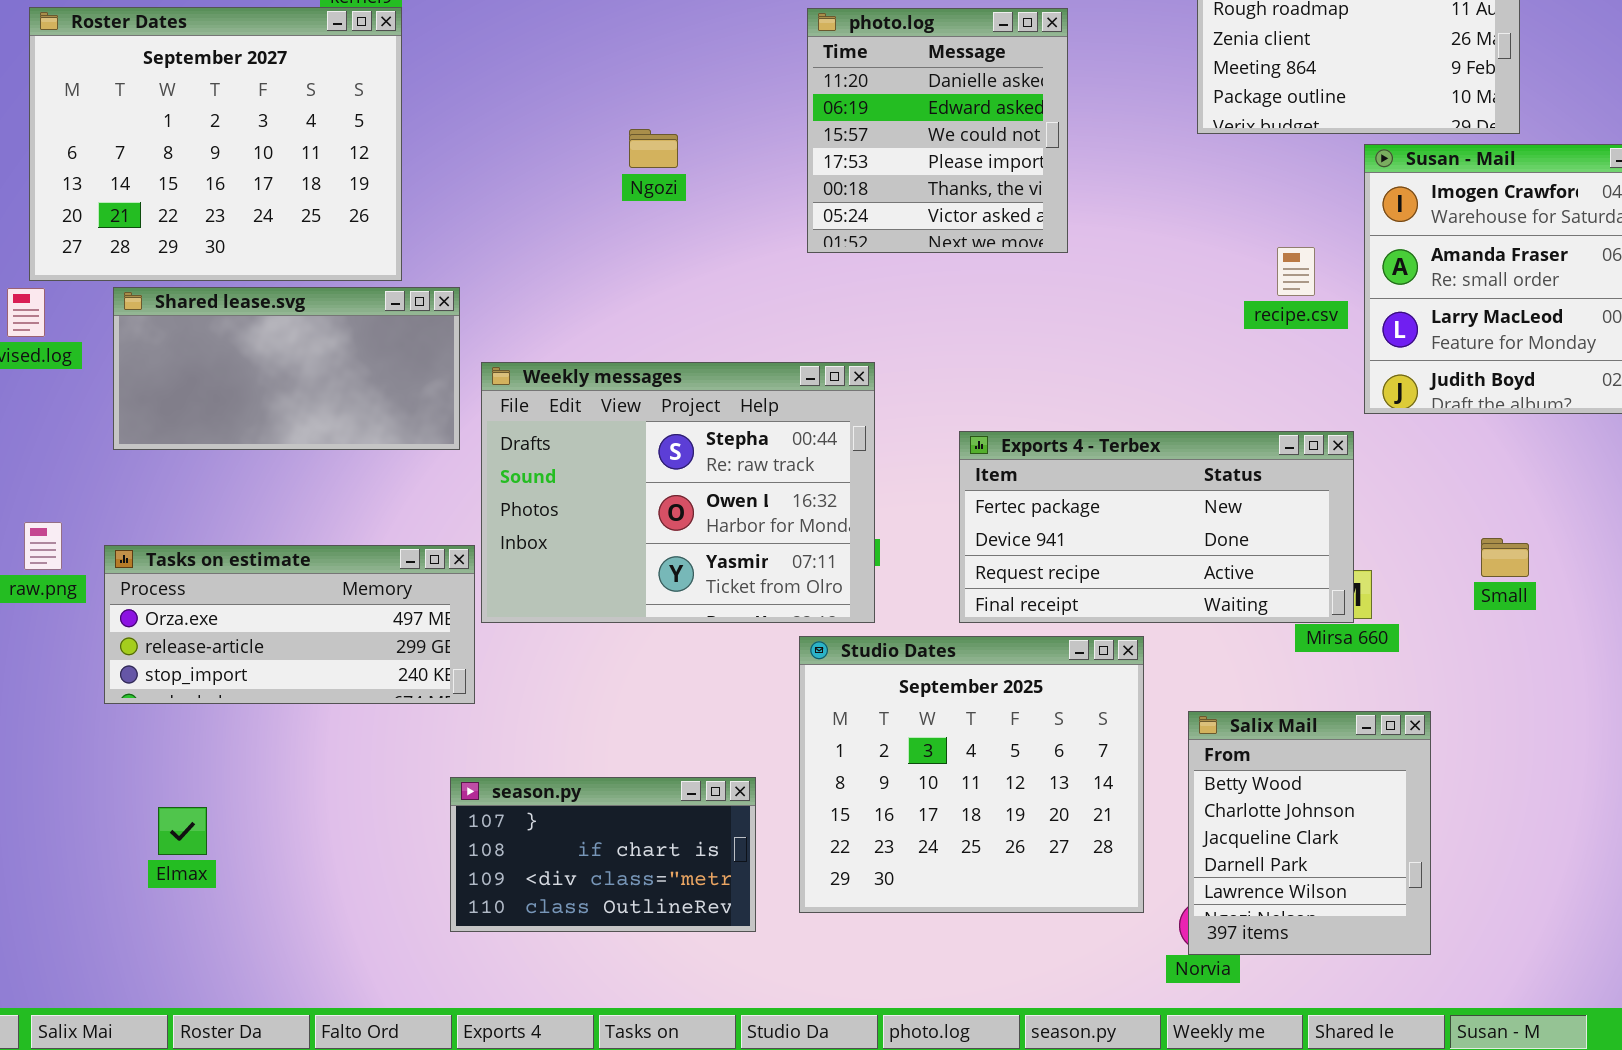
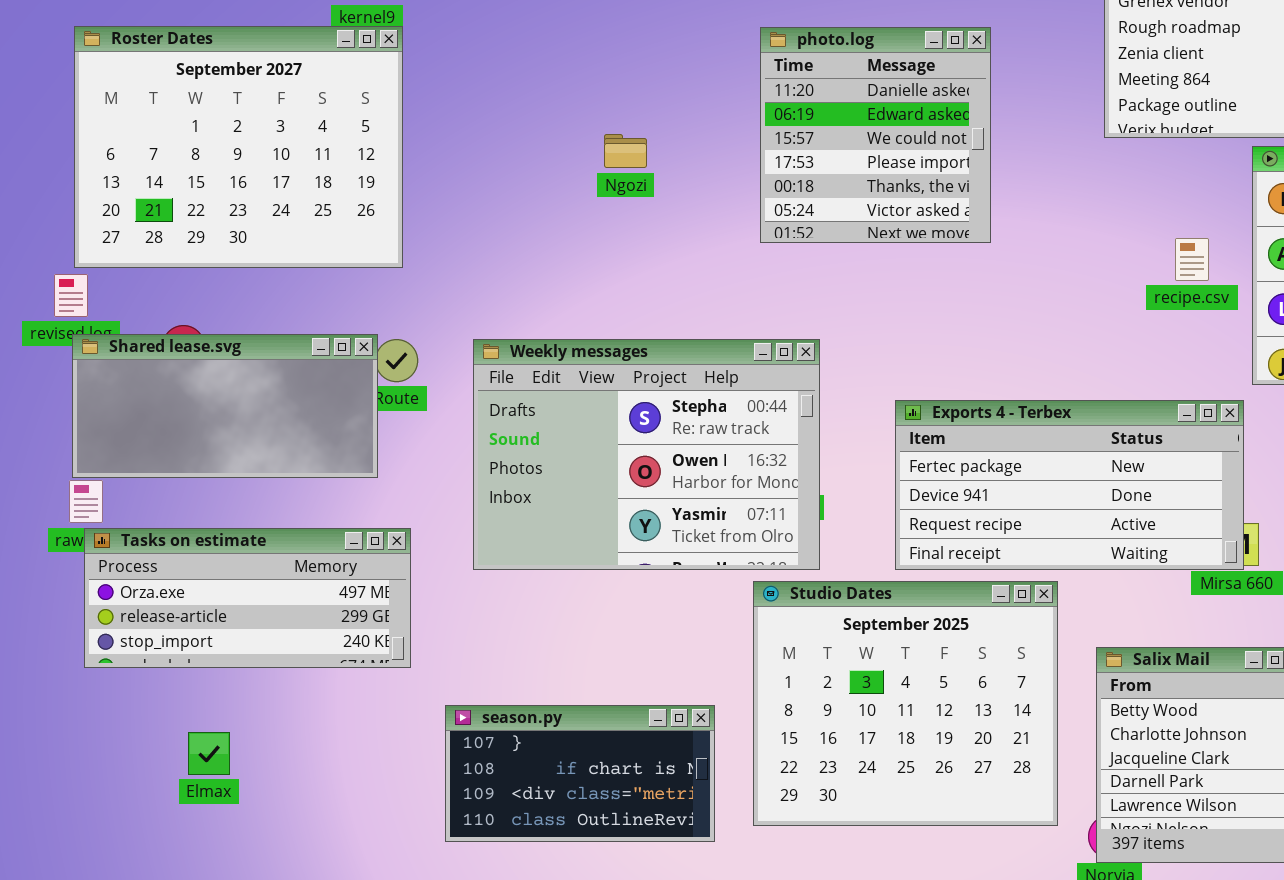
Shared lease.svg: [113,287,460,450] -> [72,334,378,478], moved
Tasks on estimate: [104,545,475,704] -> [84,528,411,668], moved

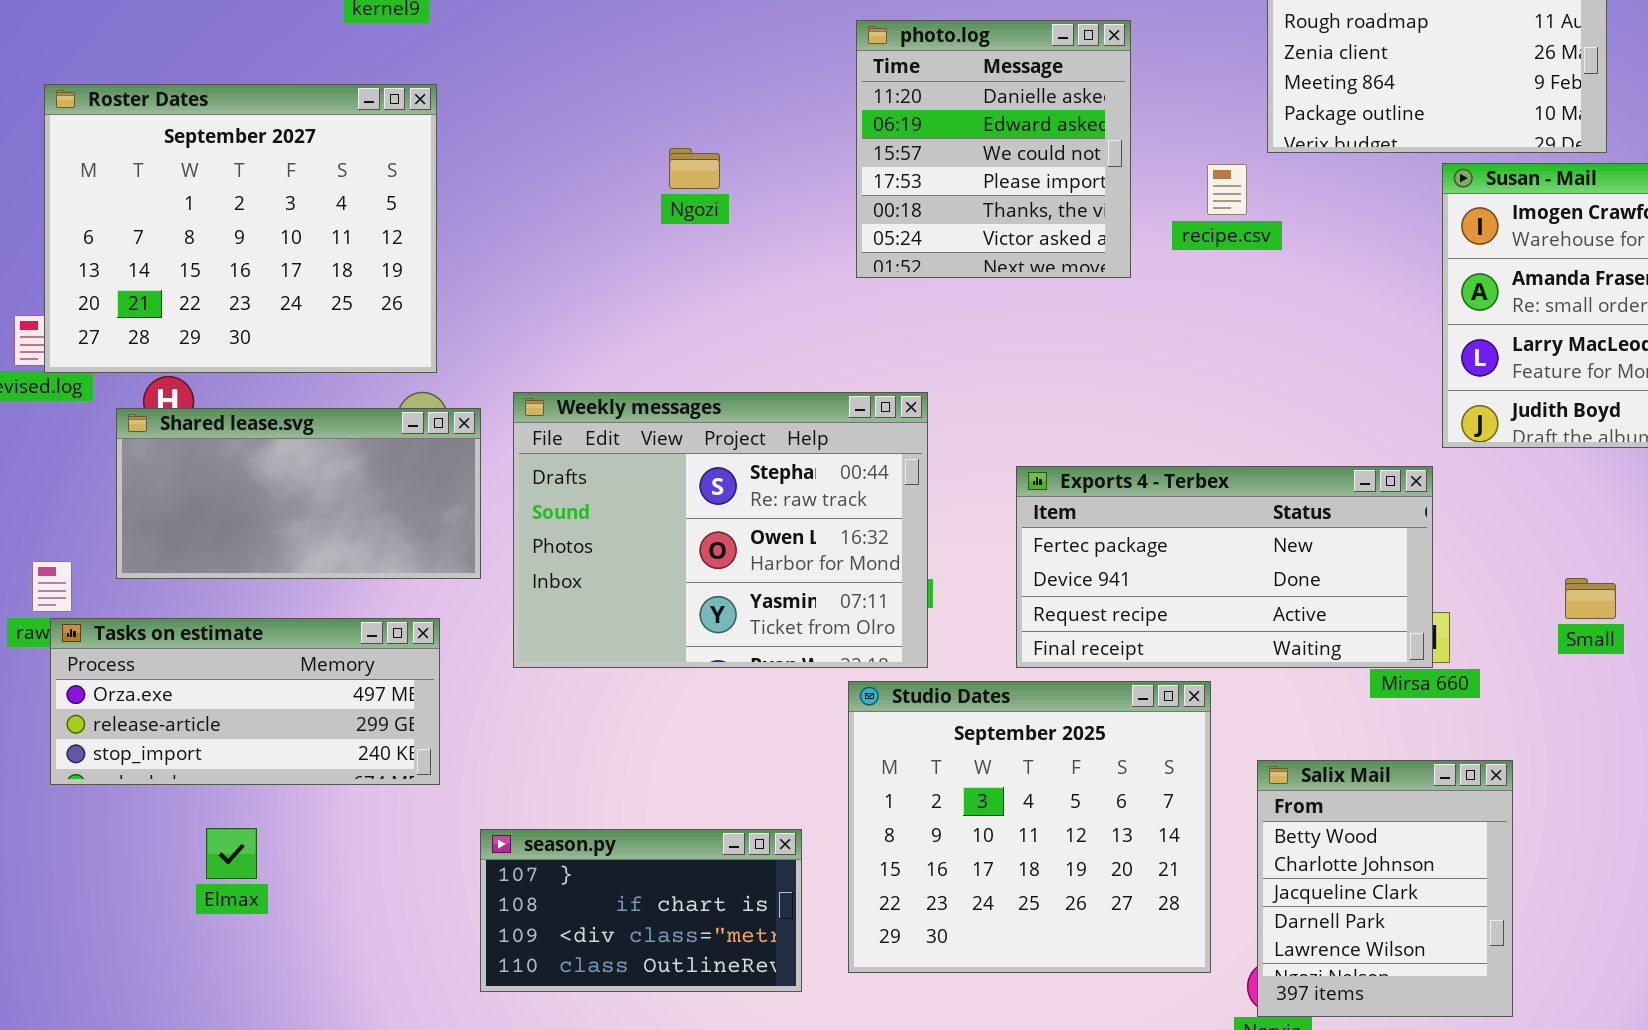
Roster Dates: [74,26,403,268] -> [44,84,437,373], moved
recipe.csv: [1175,238,1209,281] -> [1207,164,1247,215], moved
Shared lease.svg: [72,334,378,478] -> [116,408,481,579], moved
Elmax: [188,732,230,775] -> [206,828,257,879], moved

